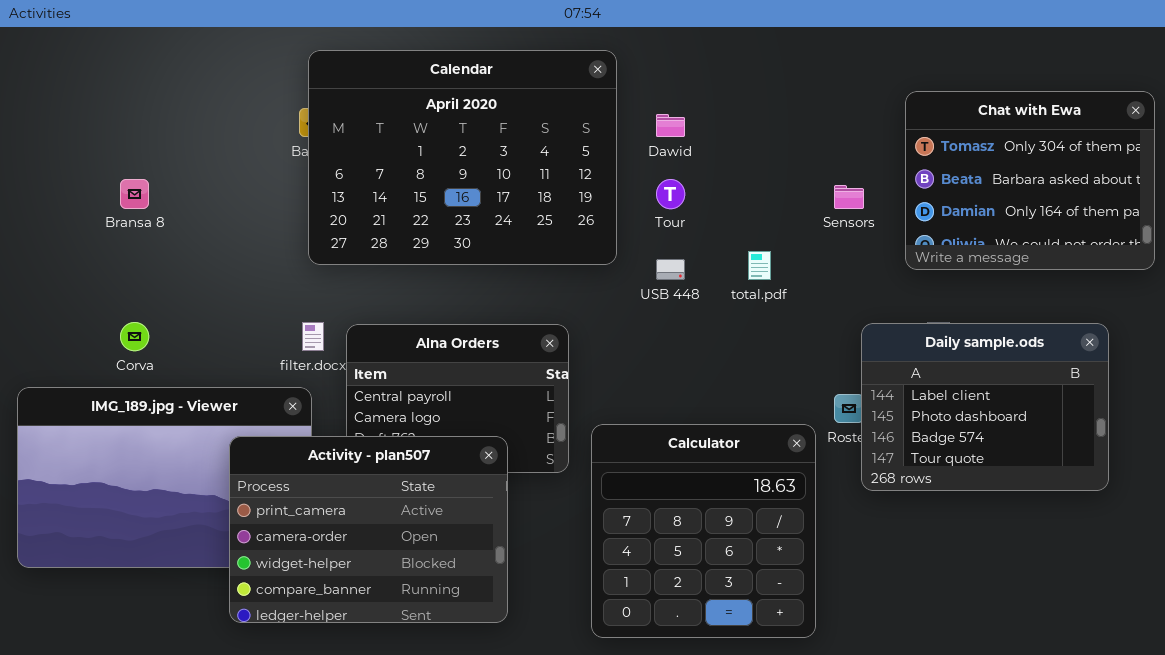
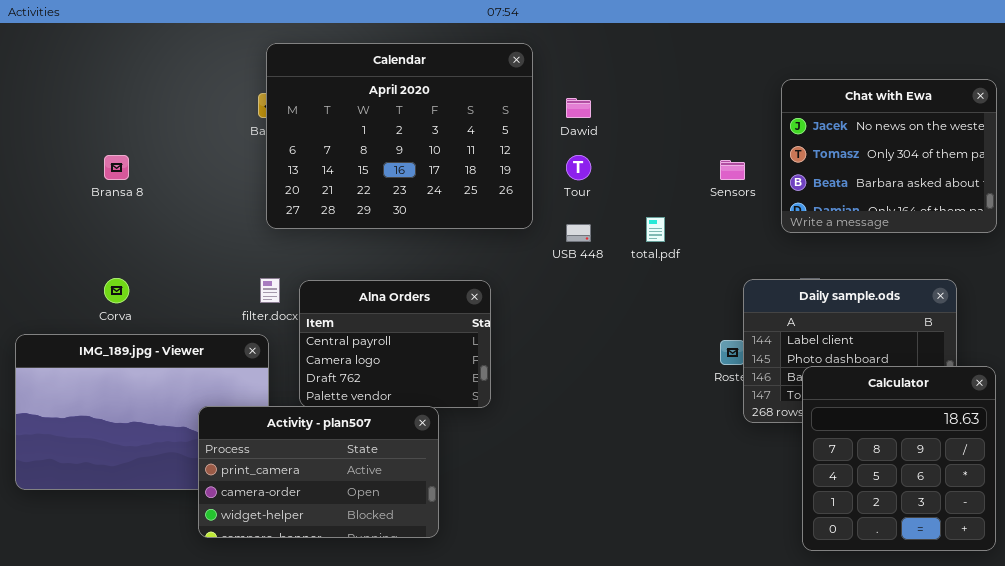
Chat with Ewa: [905,91,1155,270] -> [781,79,997,233], scrolled up 1 row
Calculator: [591,424,816,638] -> [802,366,996,551], moved
Activity - plan507: [229,436,508,623] -> [198,406,439,538], resized

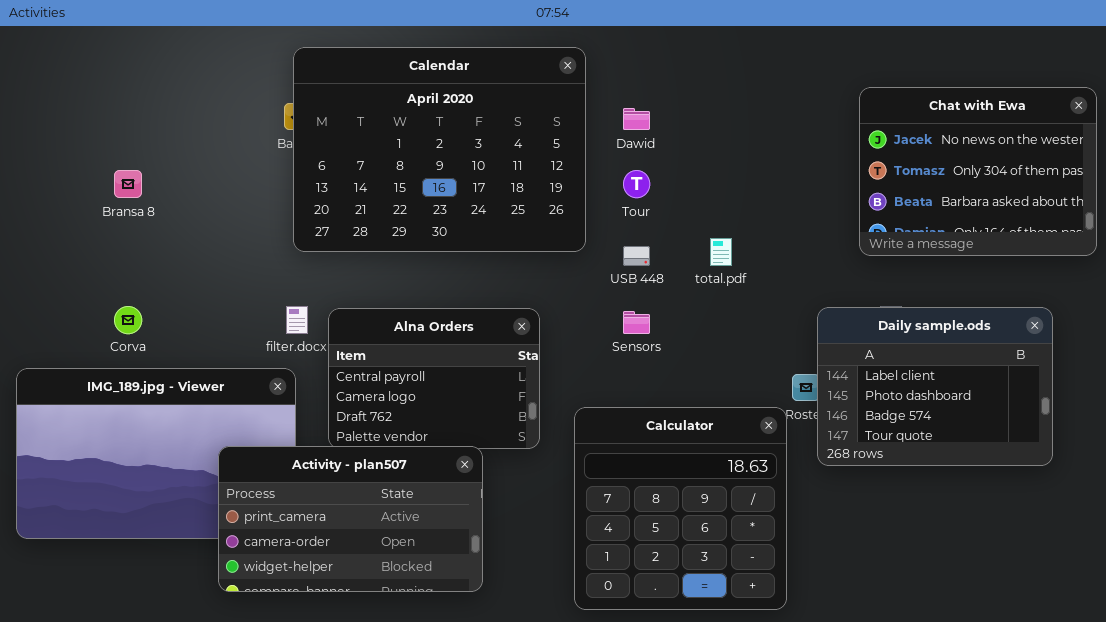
Sensors: [720,160,745,180] -> [623,311,650,334], moved
Calculator: [802,366,996,551] -> [574,407,787,610], moved

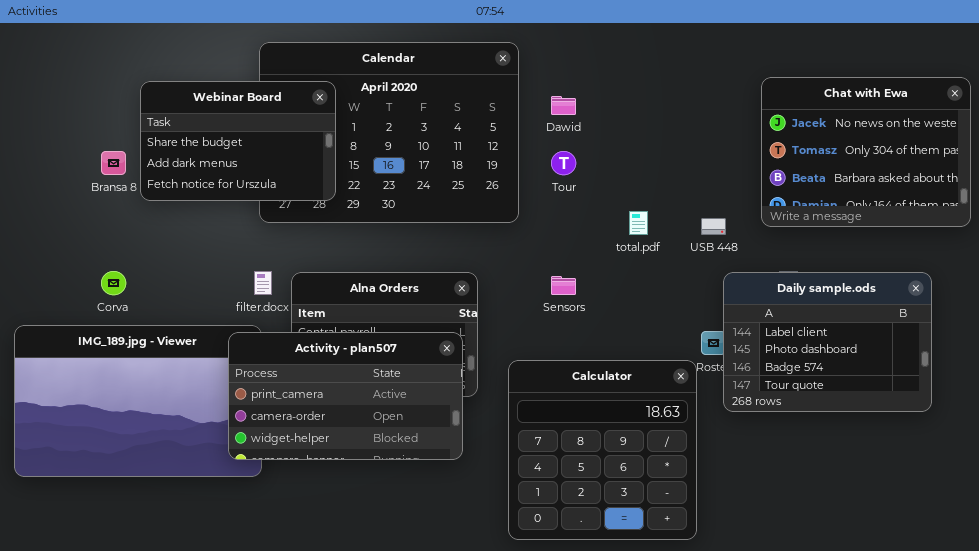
Webinar Board: none -> [140,81,336,201], opened
USB 448: [623,246,650,266] -> [701,218,726,235], moved
Activity - plan507: [218,446,483,592] -> [228,332,463,460], moved

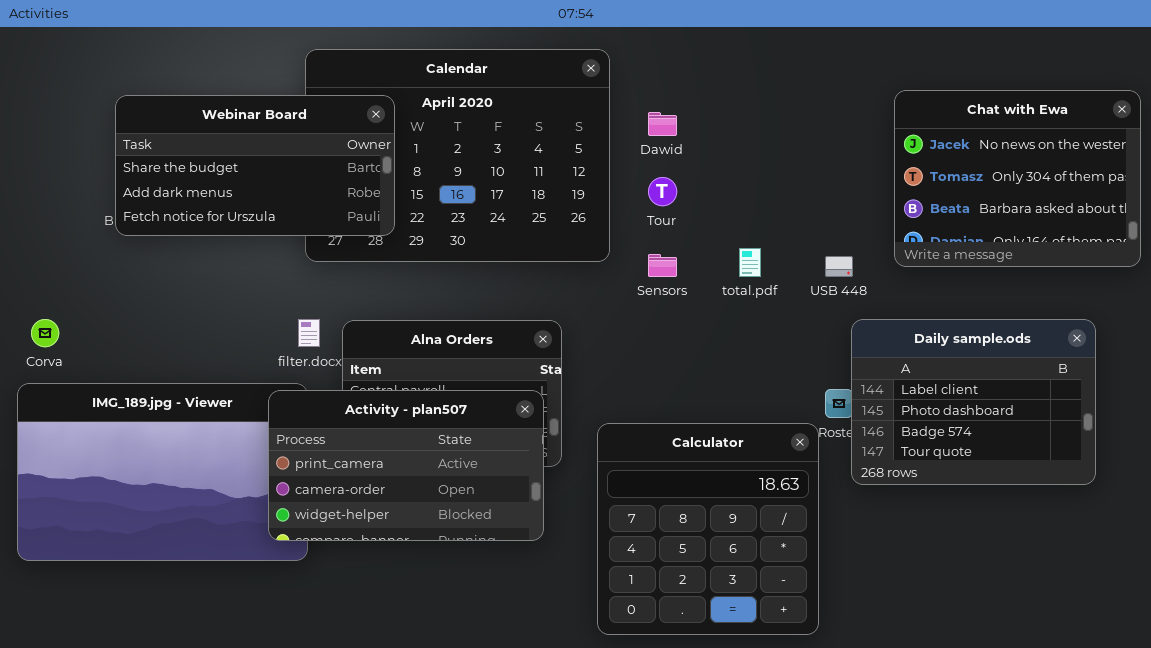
Webinar Board: [140,81,336,201] -> [115,95,395,236], resized
Corva: [101,271,126,295] -> [31,319,59,347], moved
Sensors: [551,276,576,295] -> [648,254,677,277], moved

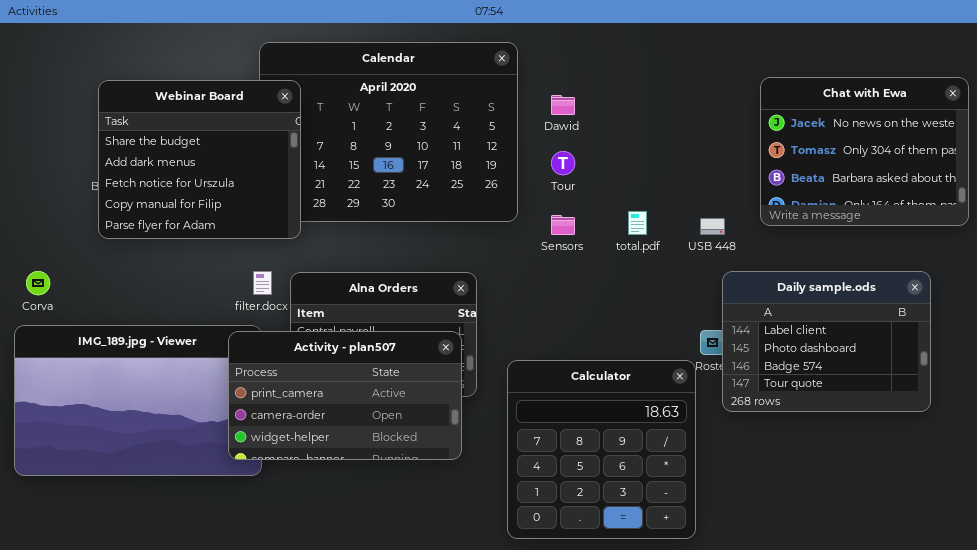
Webinar Board: [115,95,395,236] -> [98,80,301,239], resized

